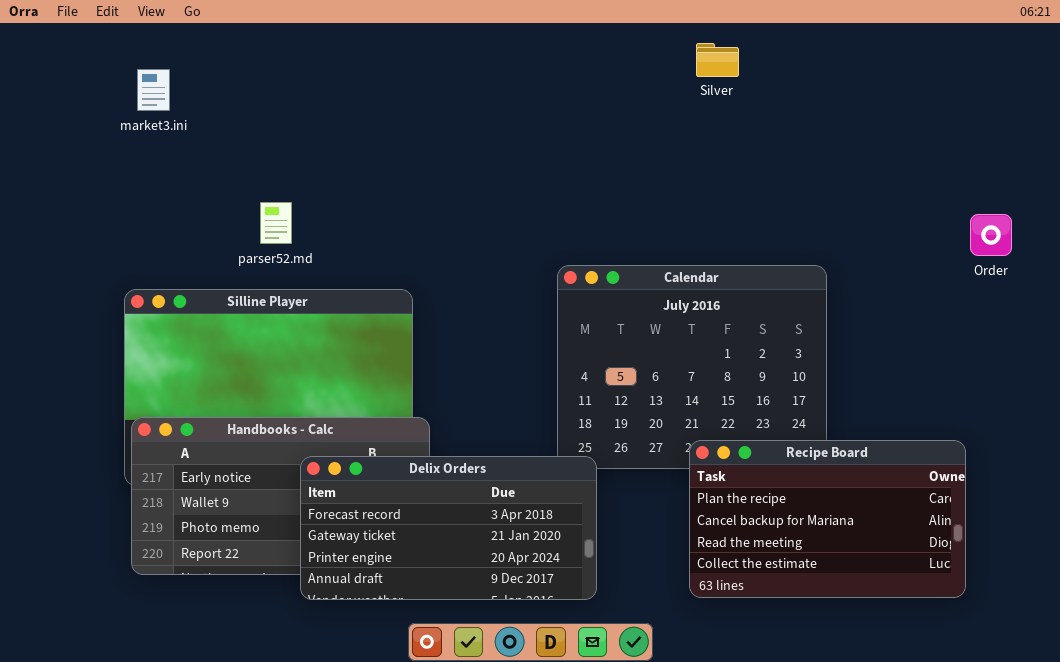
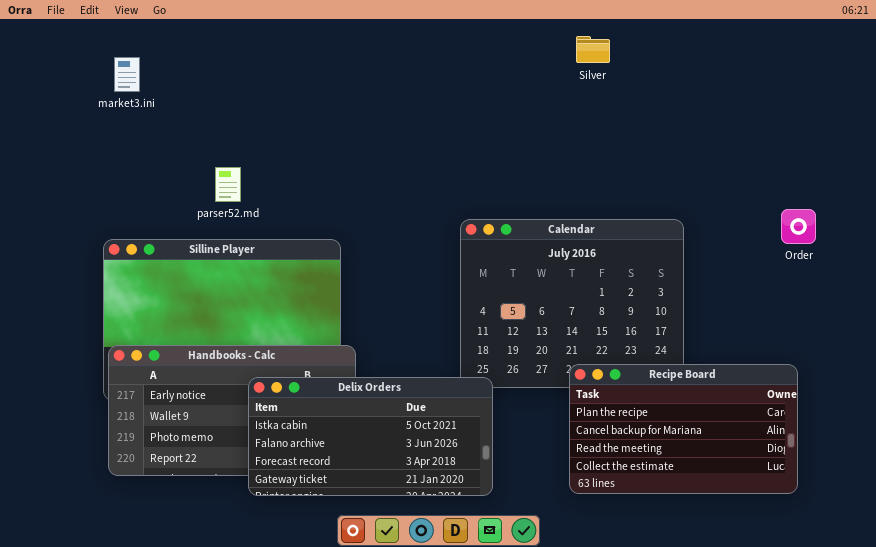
Order: [970,214,1012,256] -> [781,209,816,244], moved
Delix Orders: [300,456,597,600] -> [248,377,493,496], scrolled up 2 rows

